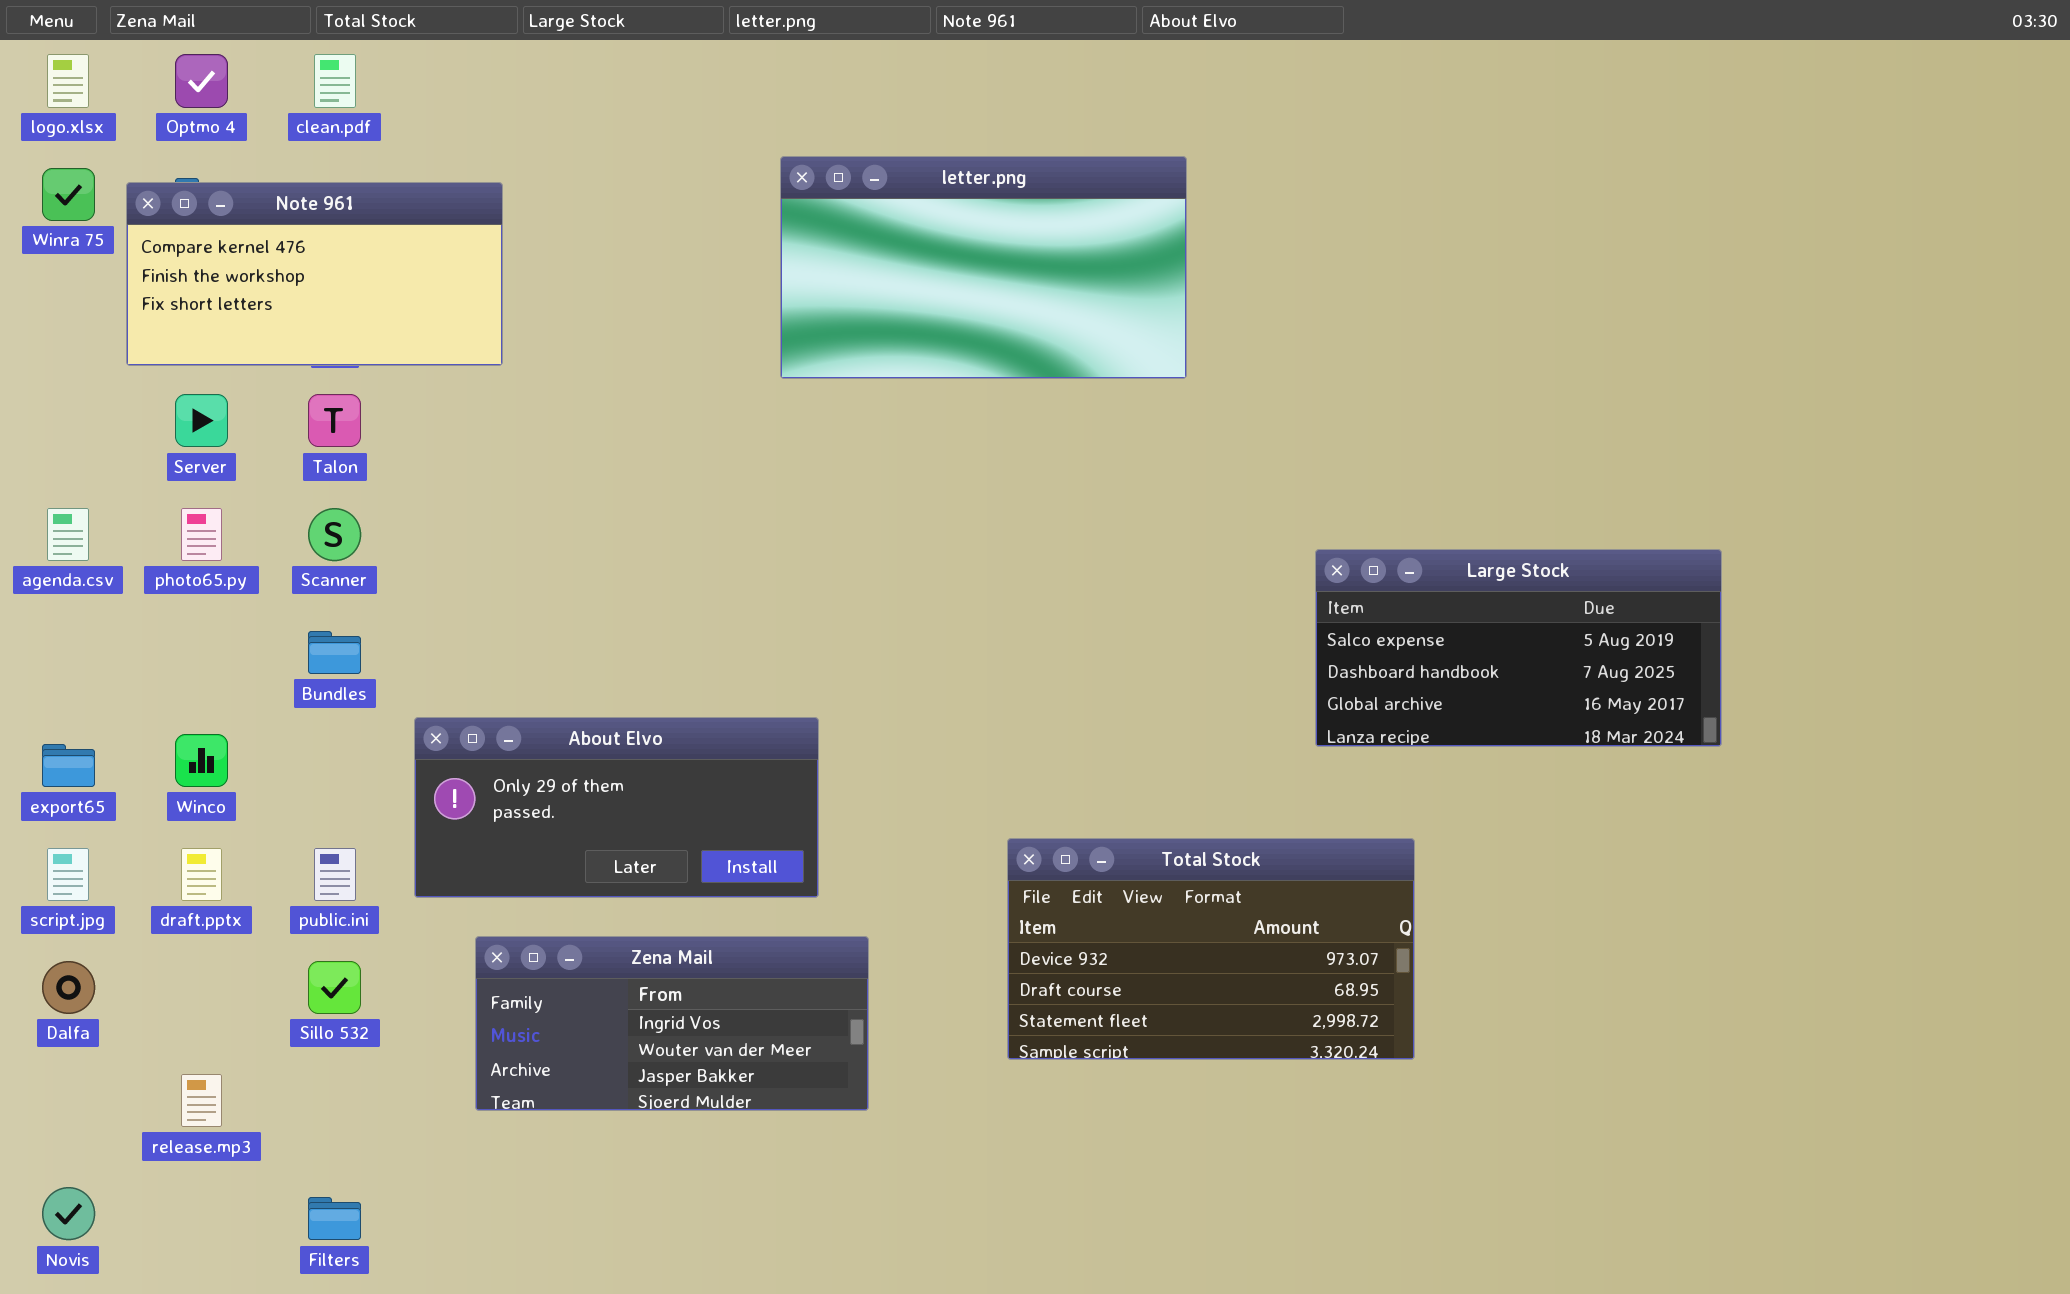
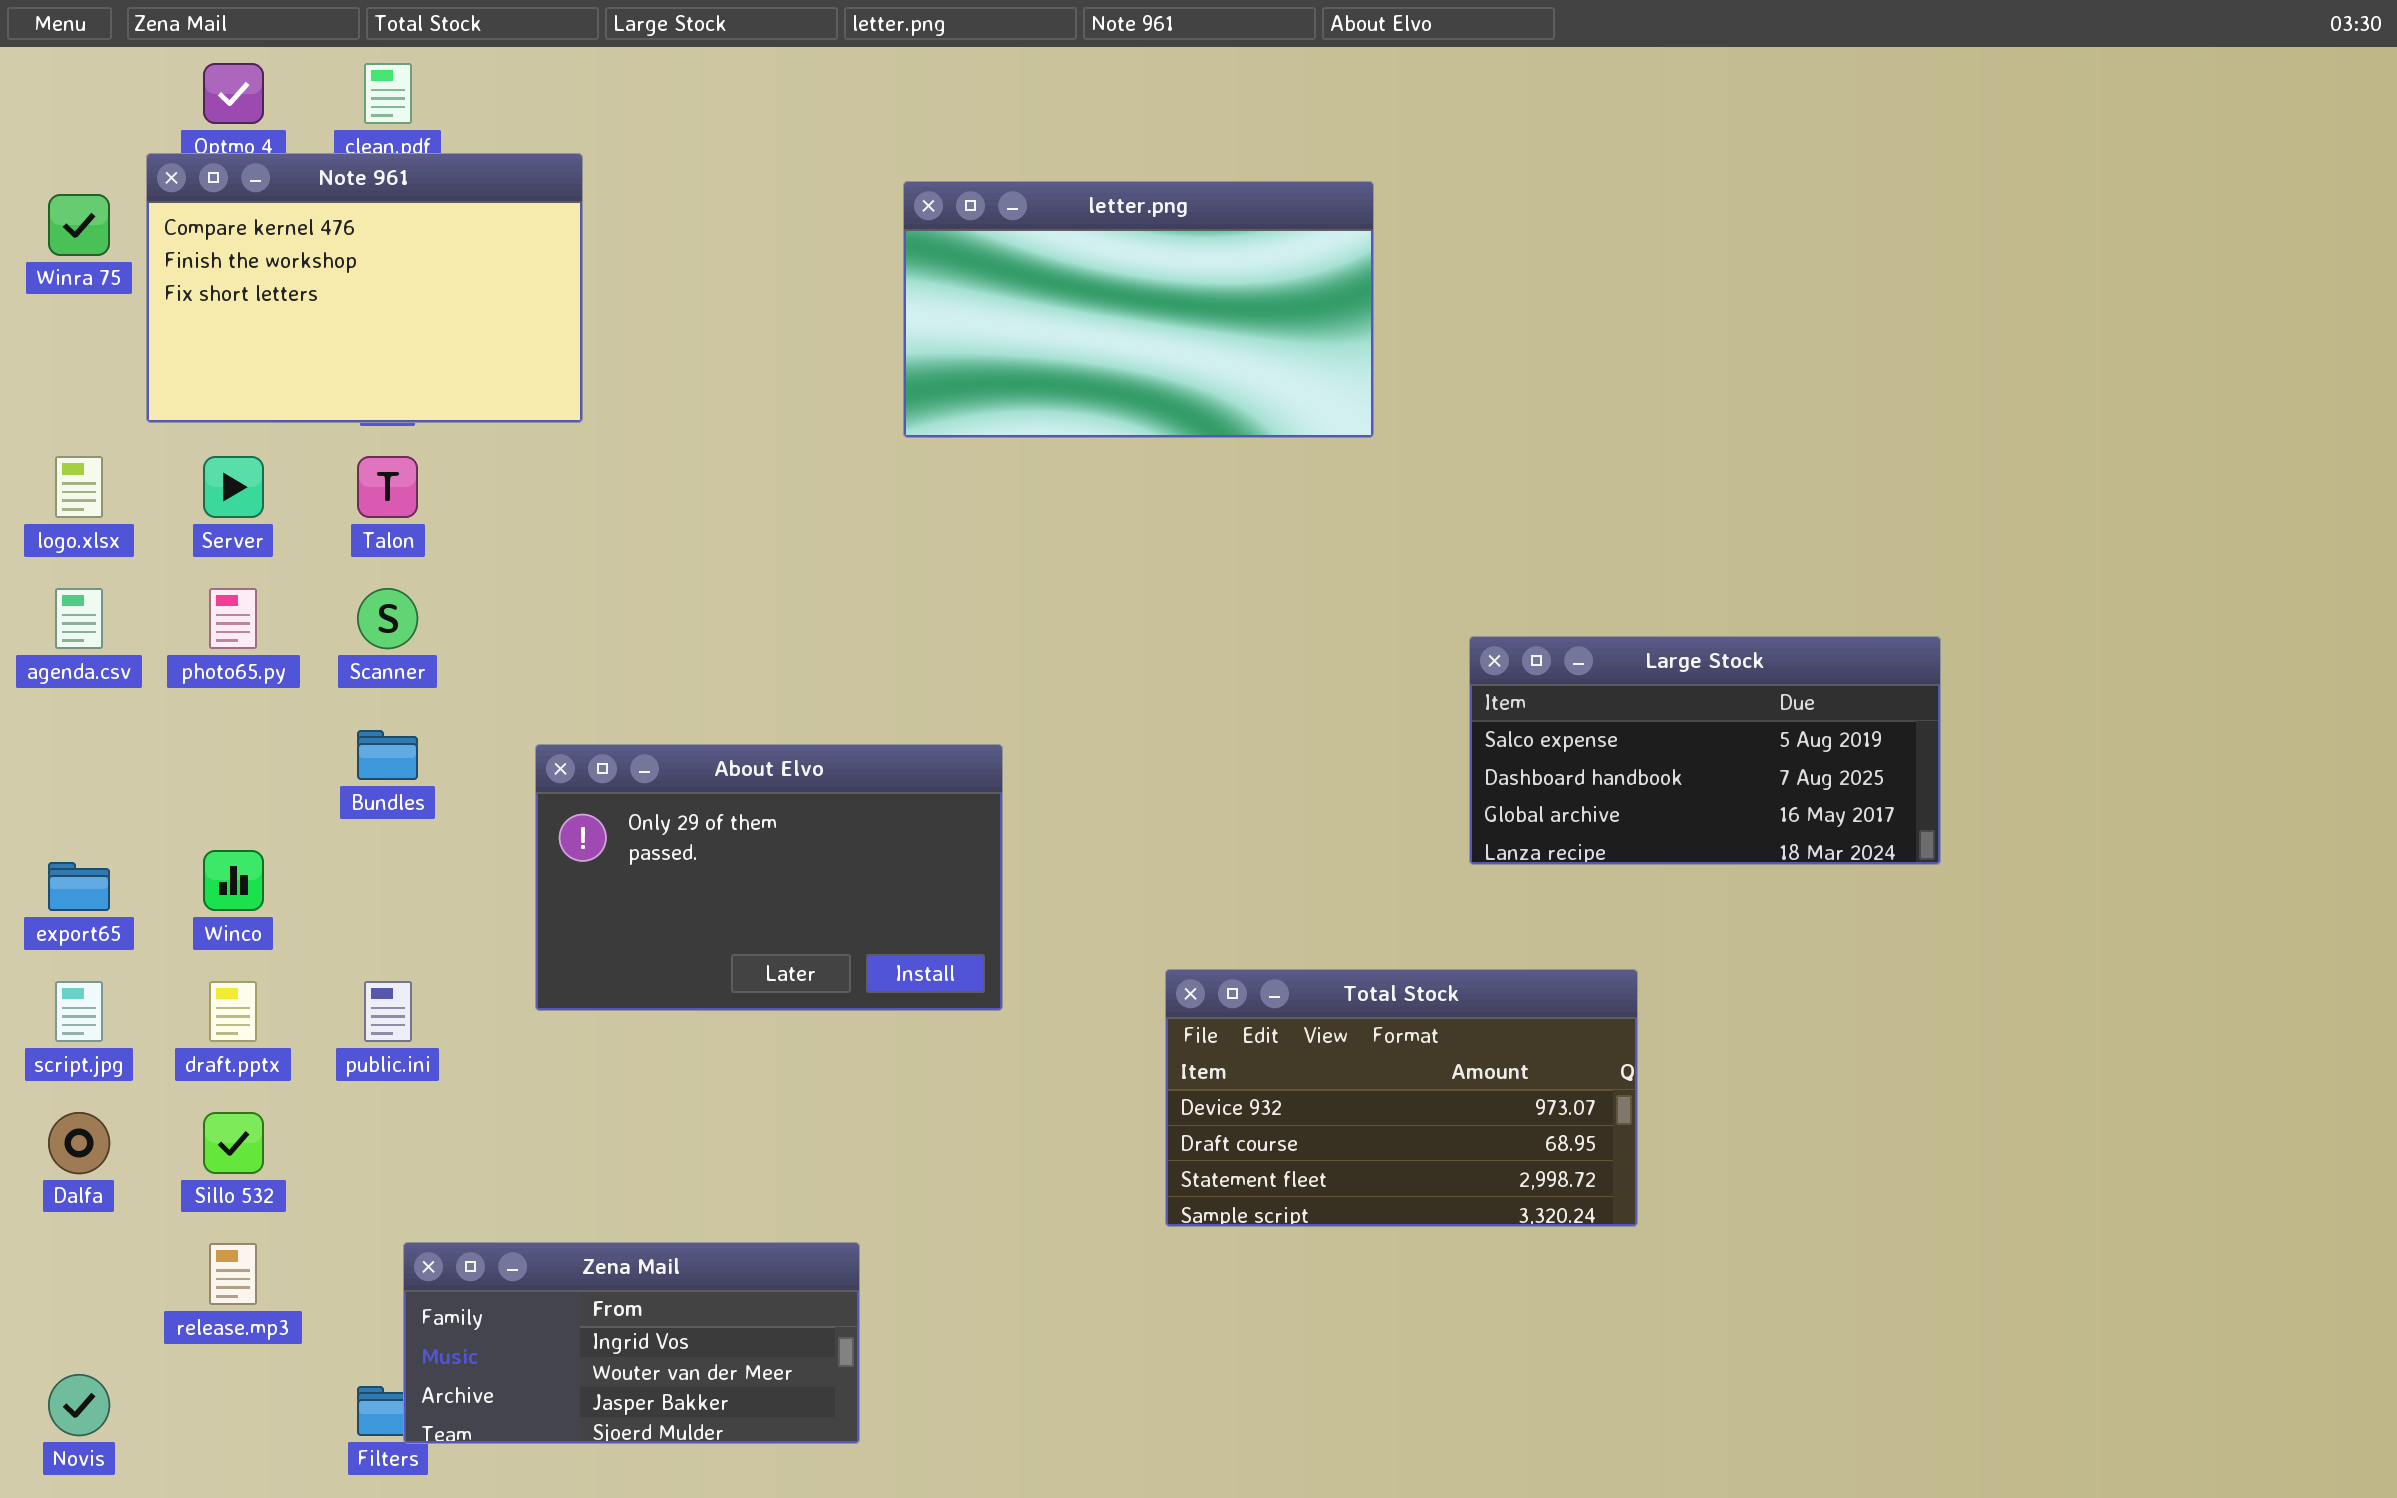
logo.xlsx: [47,54,89,108] -> [55,456,103,518], moved
Note 961: [126,182,503,366] -> [146,153,583,423], resized
Large Stock: [1315,549,1722,747] -> [1469,636,1941,865], moved
About Elvo: [414,717,819,898] -> [535,744,1003,1011], moved, resized
Zena Mail: [475,936,869,1111] -> [403,1242,860,1444], moved
Sillo 532: [308,961,361,1014] -> [203,1112,264,1174], moved

